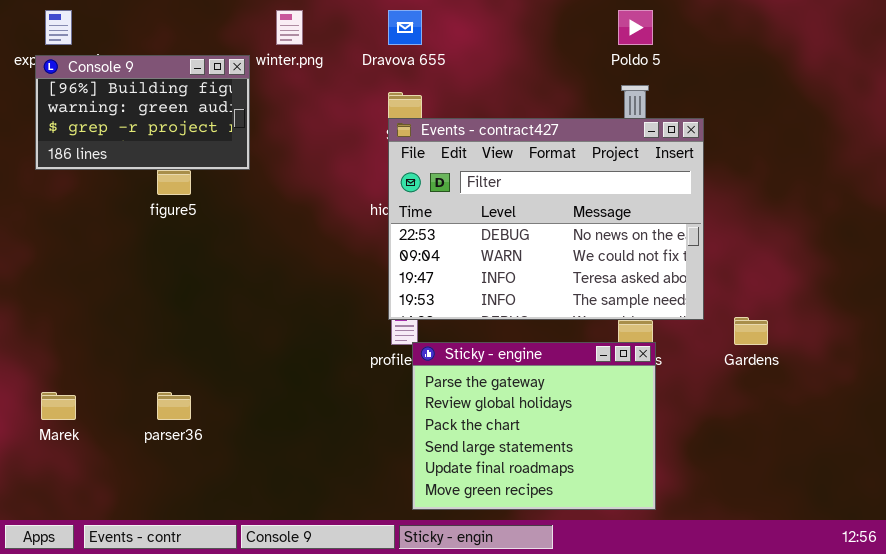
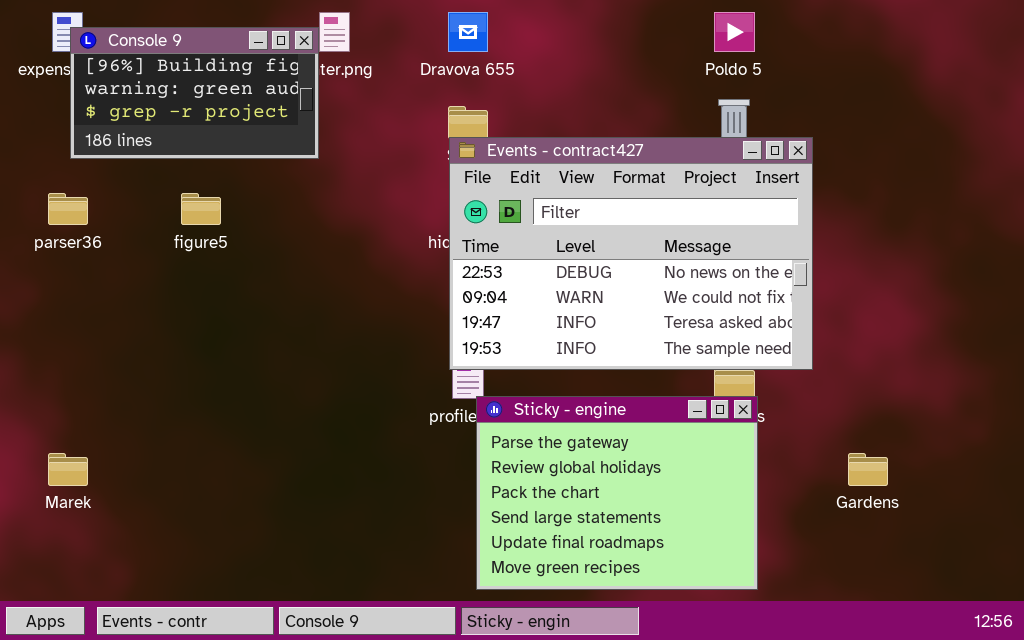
Console 9: [35,55,250,170] -> [70,27,319,159], moved
Gardens: [734,317,768,345] -> [848,453,888,486], moved
parser36: [157,392,191,420] -> [48,193,88,225], moved

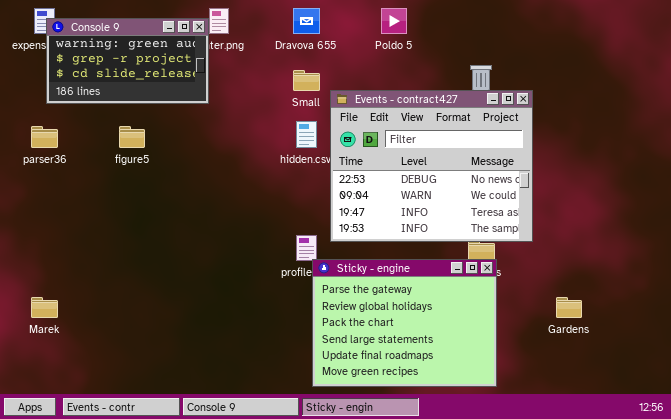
Poldo 5: [714,12,755,52] -> [381,8,407,34], moved
Console 9: [70,27,319,159] -> [46,18,209,104], scrolled down 1 row
Events - contract427: [449,137,813,370] -> [330,90,533,242], resized

